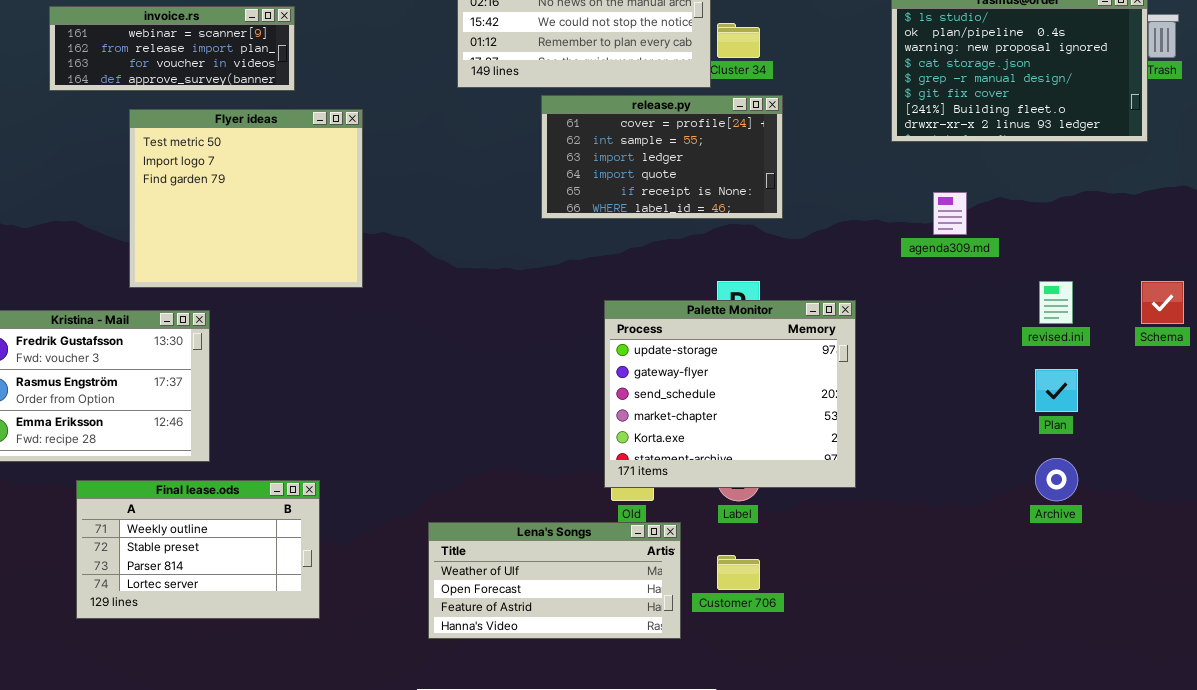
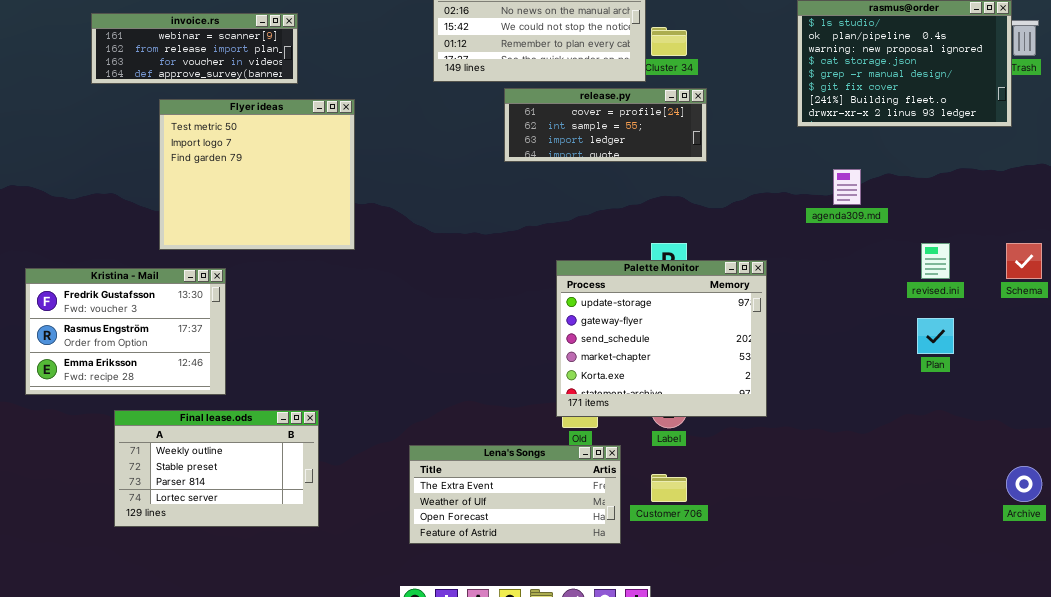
release.py: [541,95,783,219] -> [504,88,707,162], resized
Archive: [1035,458,1078,501] -> [1006,466,1042,502], moved
Lena's Songs: [428,522,681,639] -> [409,445,621,544], scrolled up 1 row

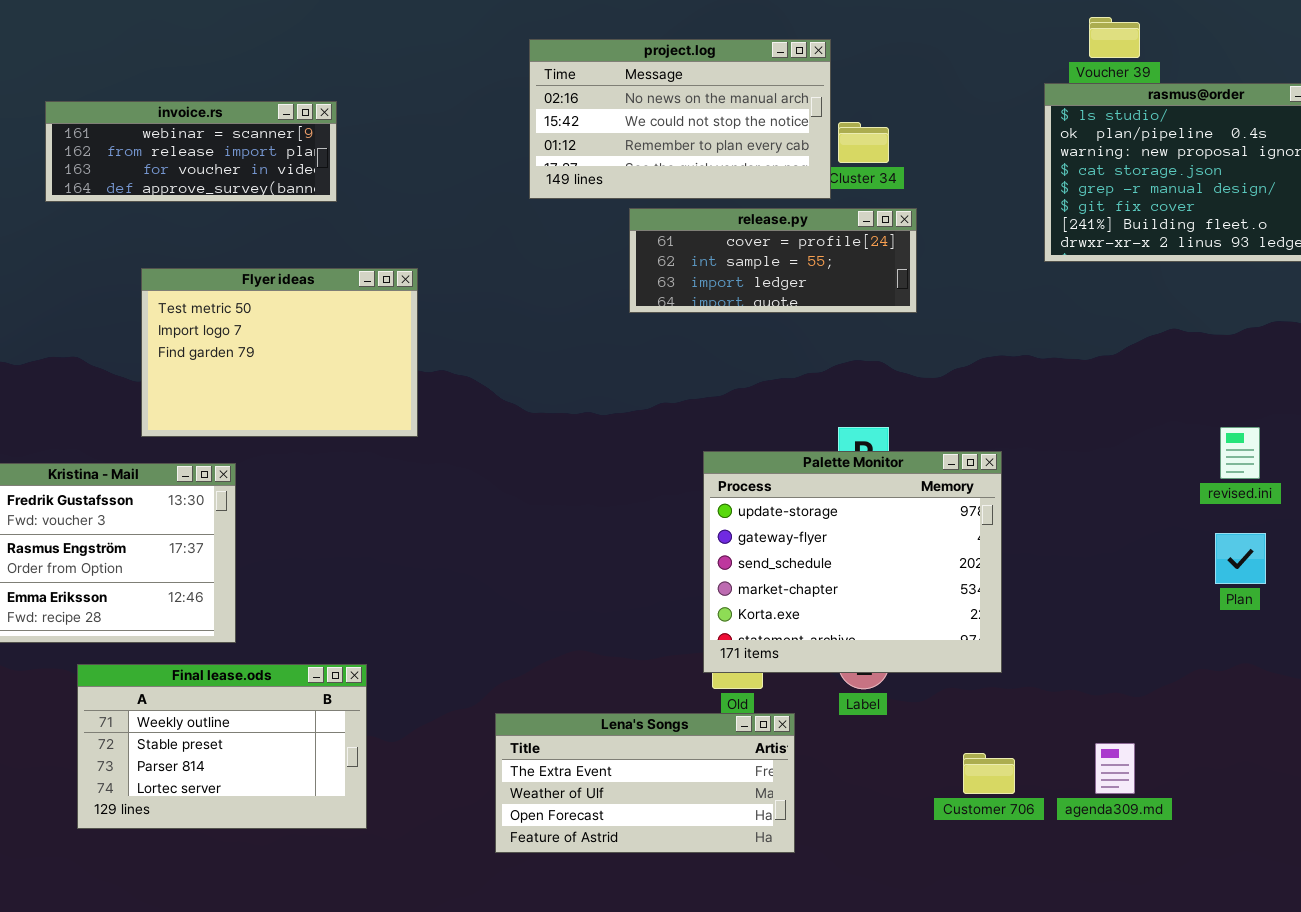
Flyer ideas: [159,99,355,250] -> [141,268,418,437], resized
agenda309.md: [833,169,861,205] -> [1095,743,1135,794], moved
Customer 706: [651,474,687,502] -> [963,753,1015,794], moved

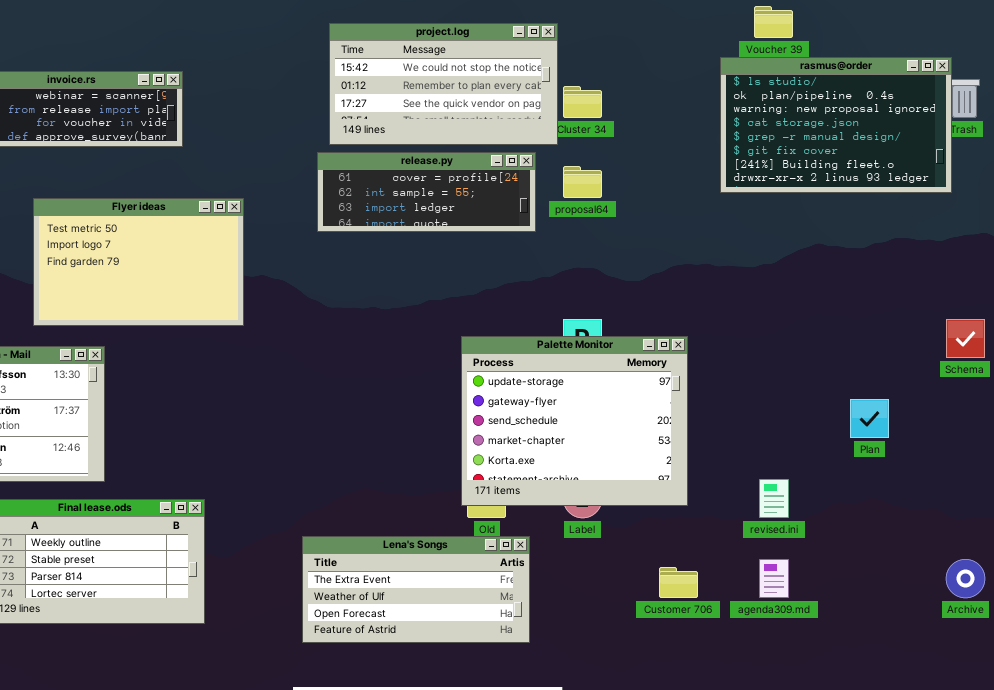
project.log: [529,39,831,199] -> [329,23,558,145], scrolled down 1 row
release.py: [629,208,917,313] -> [317,152,536,232], moved
revised.ini: [1220,427,1260,479] -> [759,479,789,518], moved

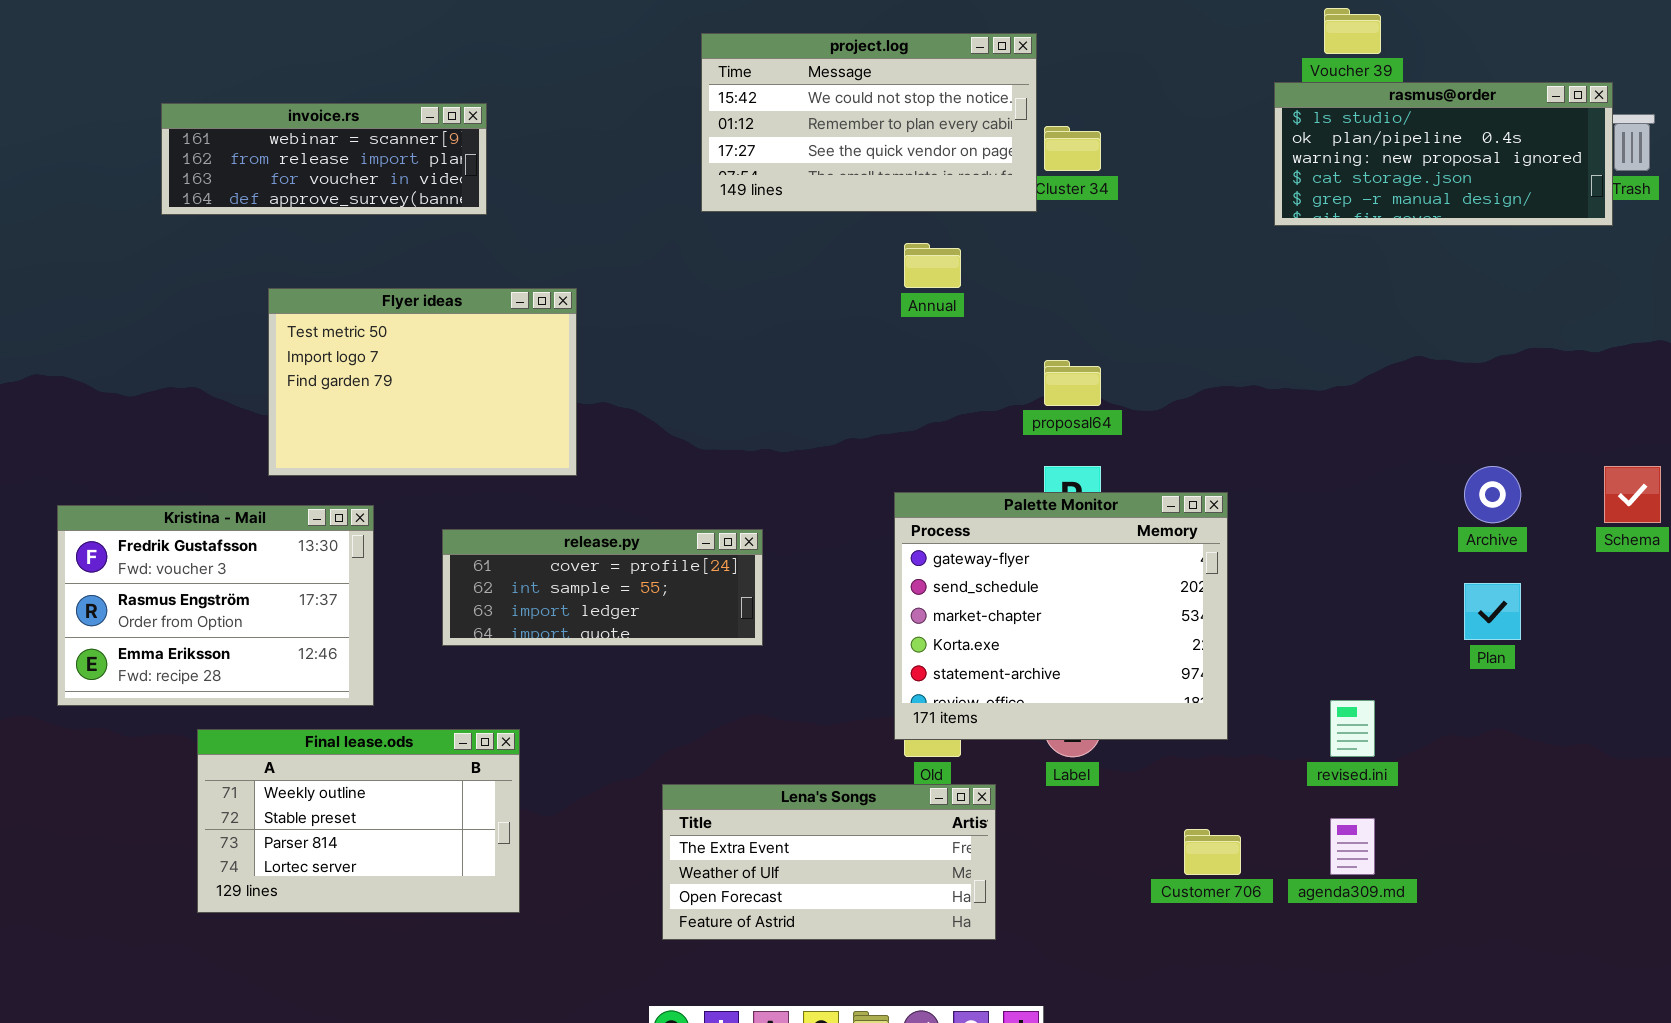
rasmus@order: [720,57,952,193] -> [1274,82,1613,226], resized
release.py: [317,152,536,232] -> [442,529,763,646], moved
proposal64: [563,166,602,198] -> [1044,360,1101,406], moved
Palette Monitor: [461,336,688,506] -> [894,492,1228,740], scrolled down 1 row
Archive: [946,559,985,598] -> [1464,466,1521,523], moved

